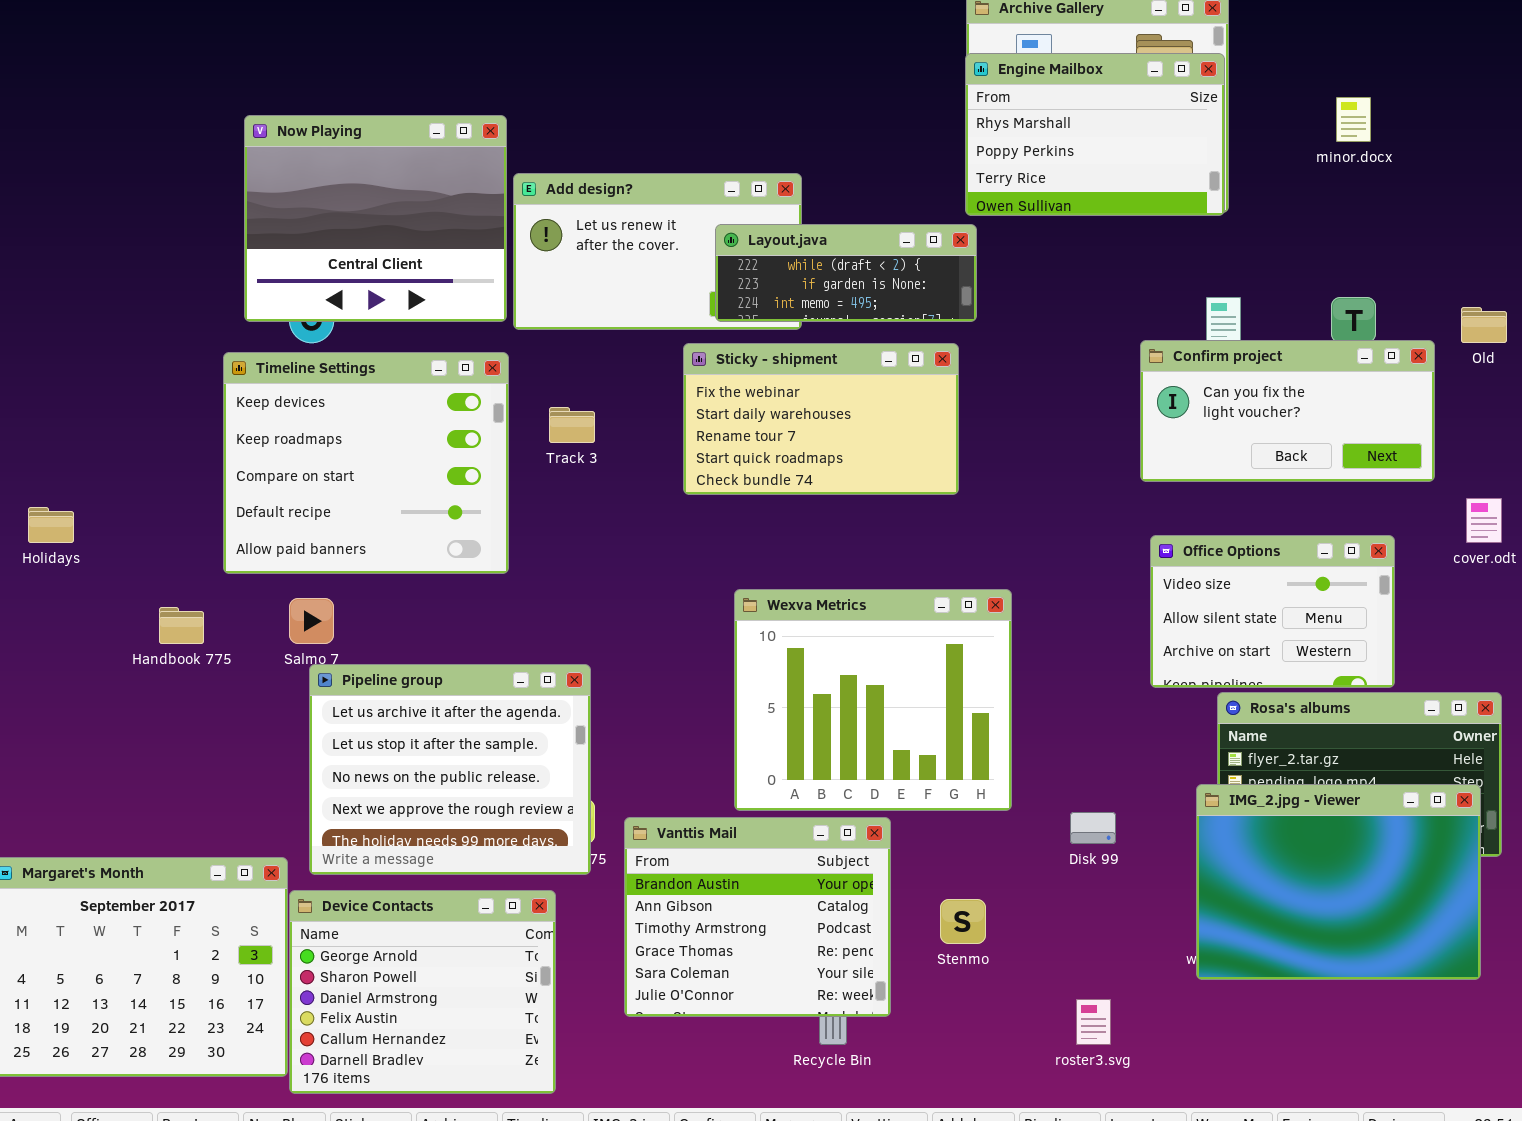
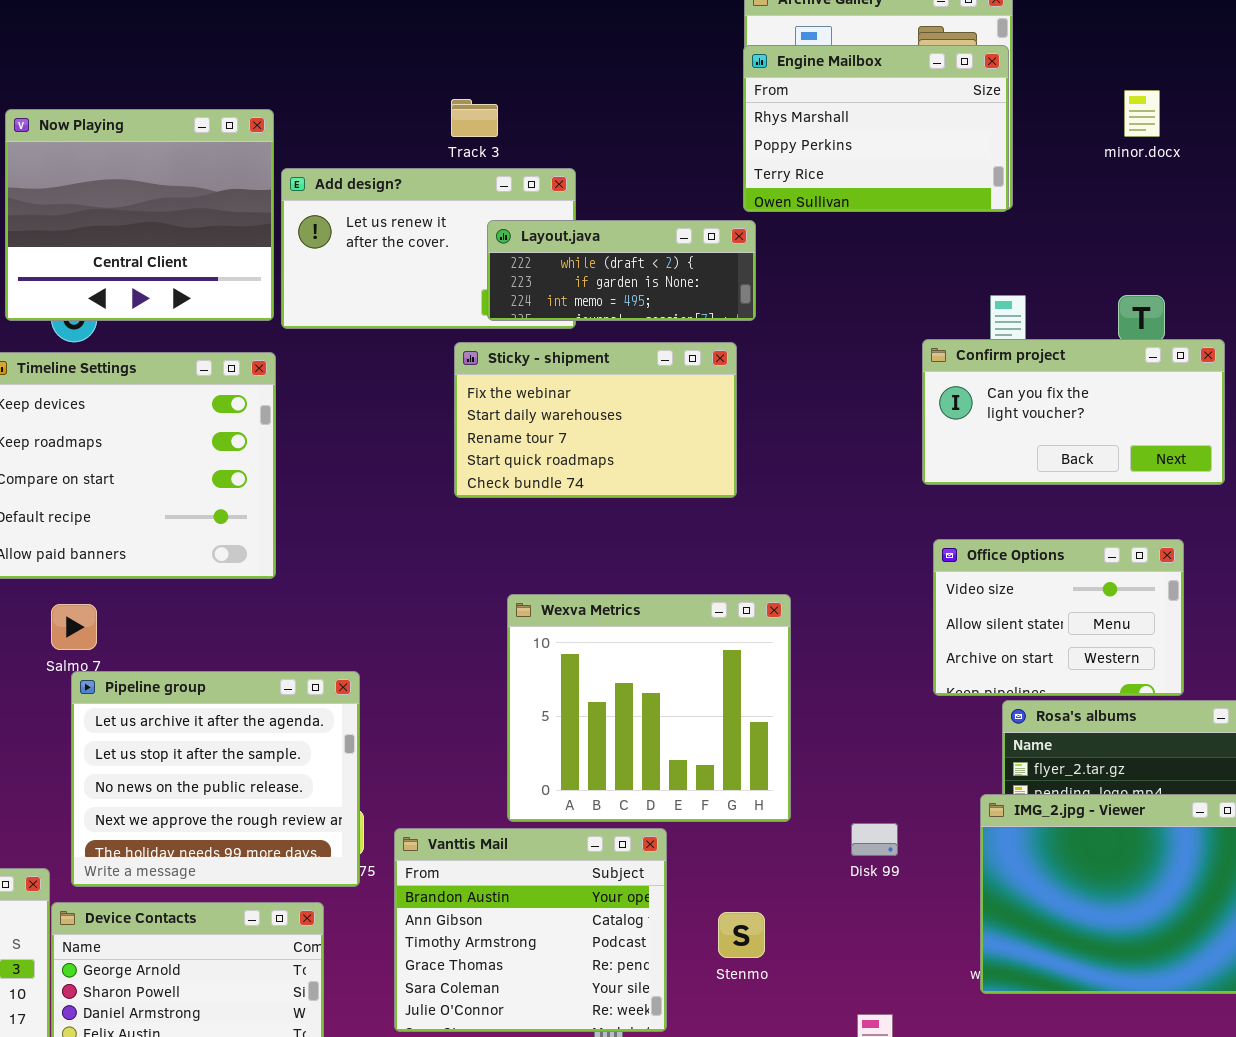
Track 3: [549,407,595,443] -> [451,99,498,137], moved

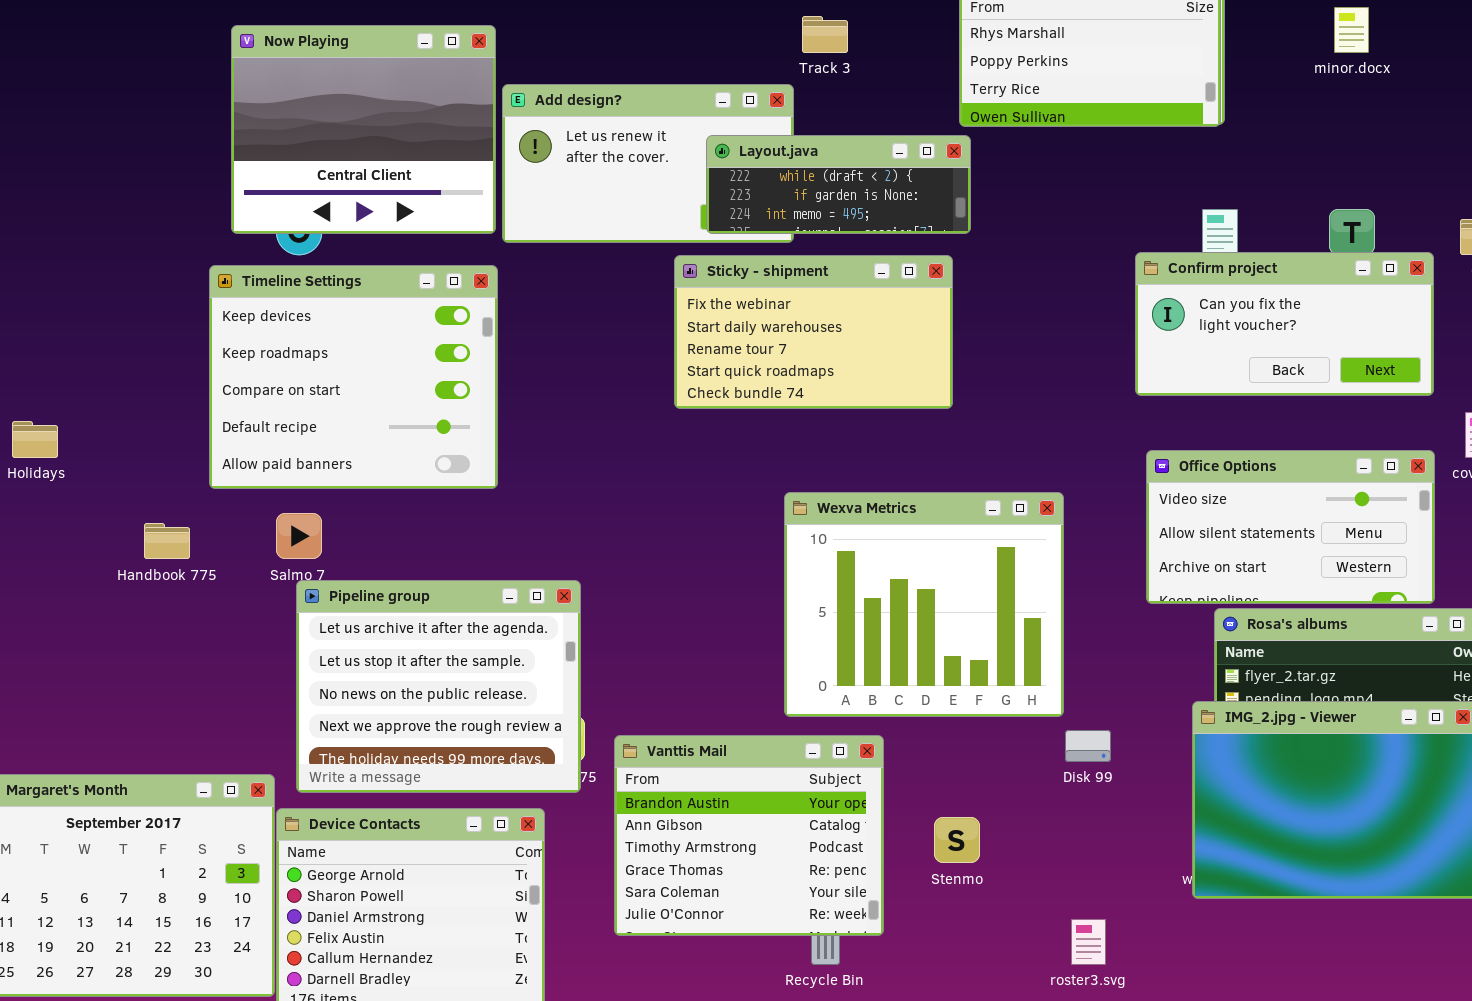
Track 3: [451,99,498,137] -> [802,16,848,53], moved
Office Options: [933,539,1184,696] -> [1146,450,1435,604], resized
Wexva Metrics: [507,594,791,822] -> [784,492,1064,717], moved

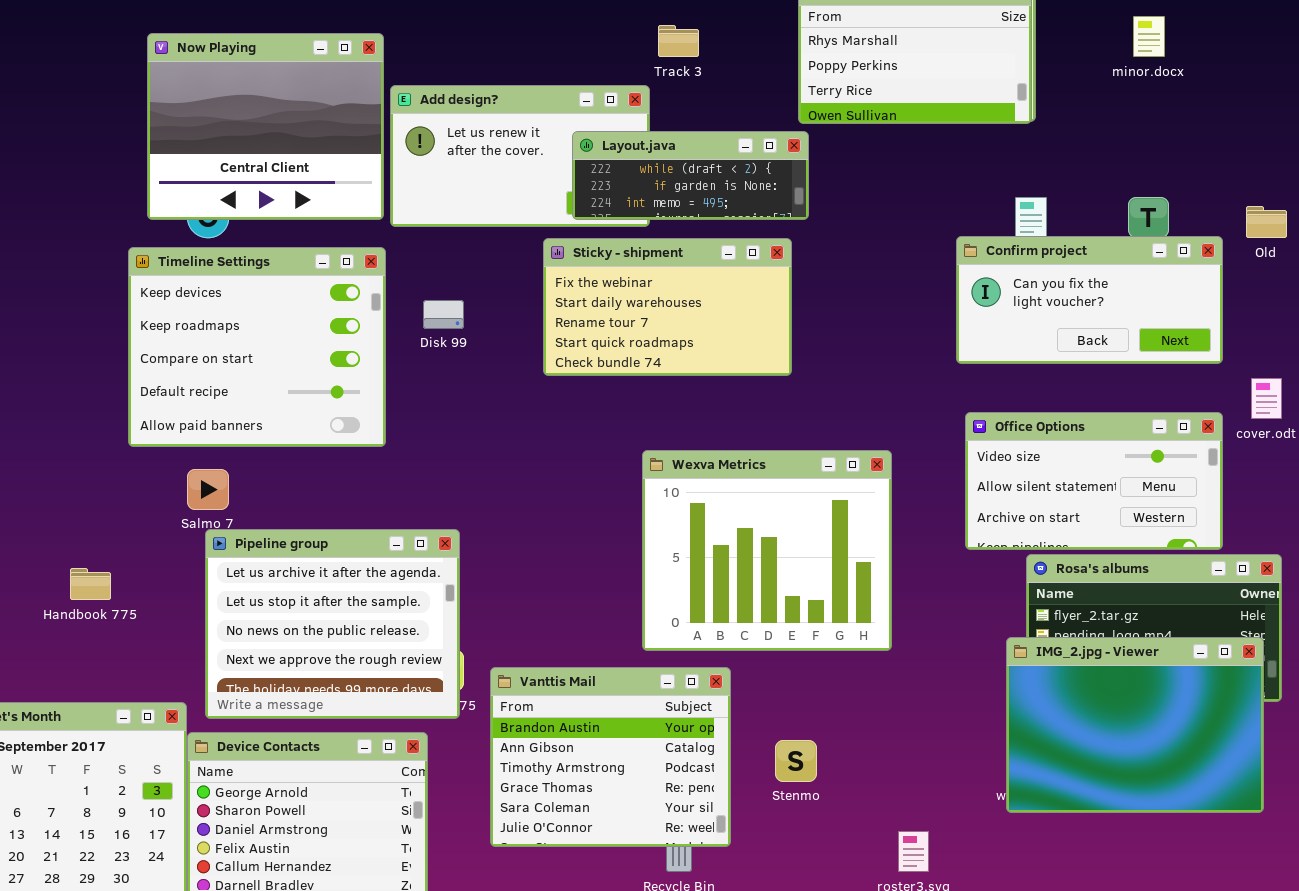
Handbook 775: [144,523,190,559] -> [70,568,111,600], moved
Disk 99: [1065,730,1111,762] -> [423,300,464,329], moved

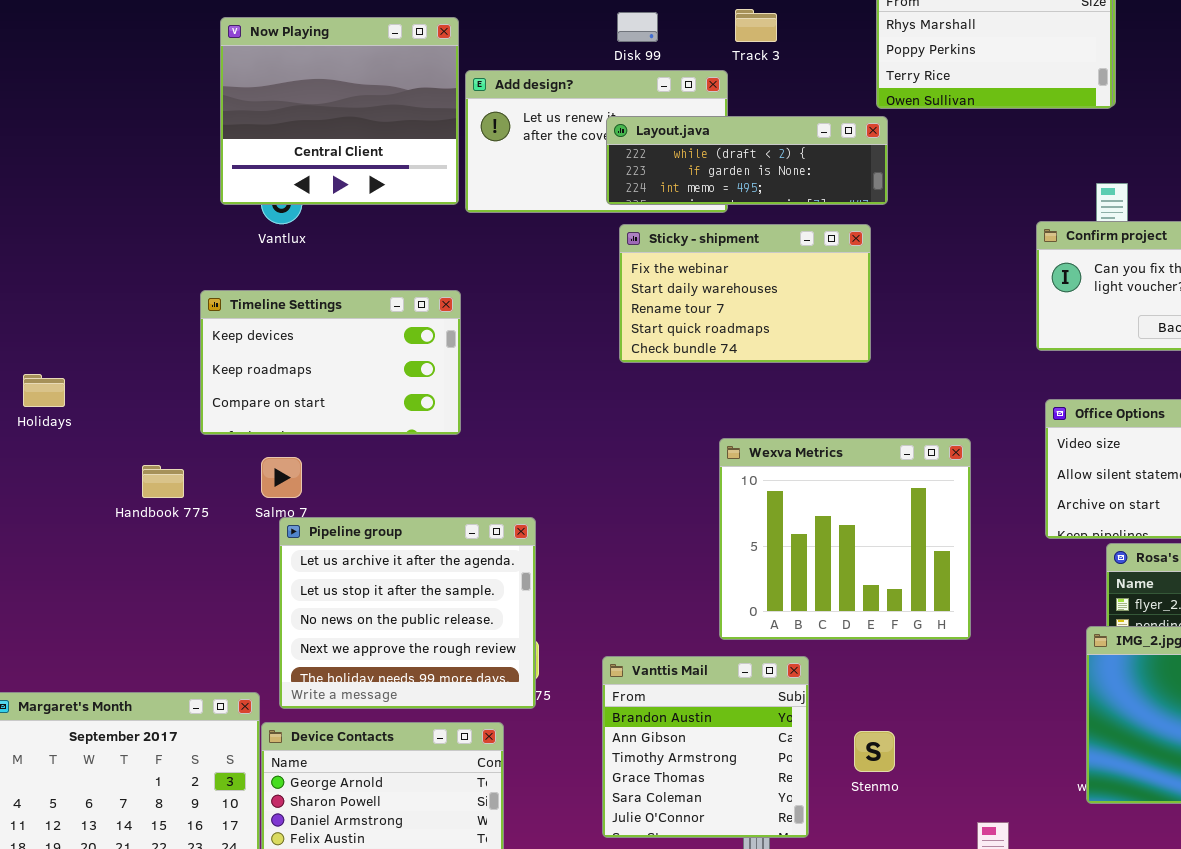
Layout.java: [572,131,809,220] -> [606,116,888,205], resized
Timeline Settings: [128,247,386,447] -> [200,290,461,435], resized
Disk 99: [423,300,464,329] -> [617,12,658,42], moved
Handbook 775: [70,568,111,600] -> [142,465,184,498], moved
Vanttis Mail: [490,667,731,847] -> [602,656,809,838], resized

